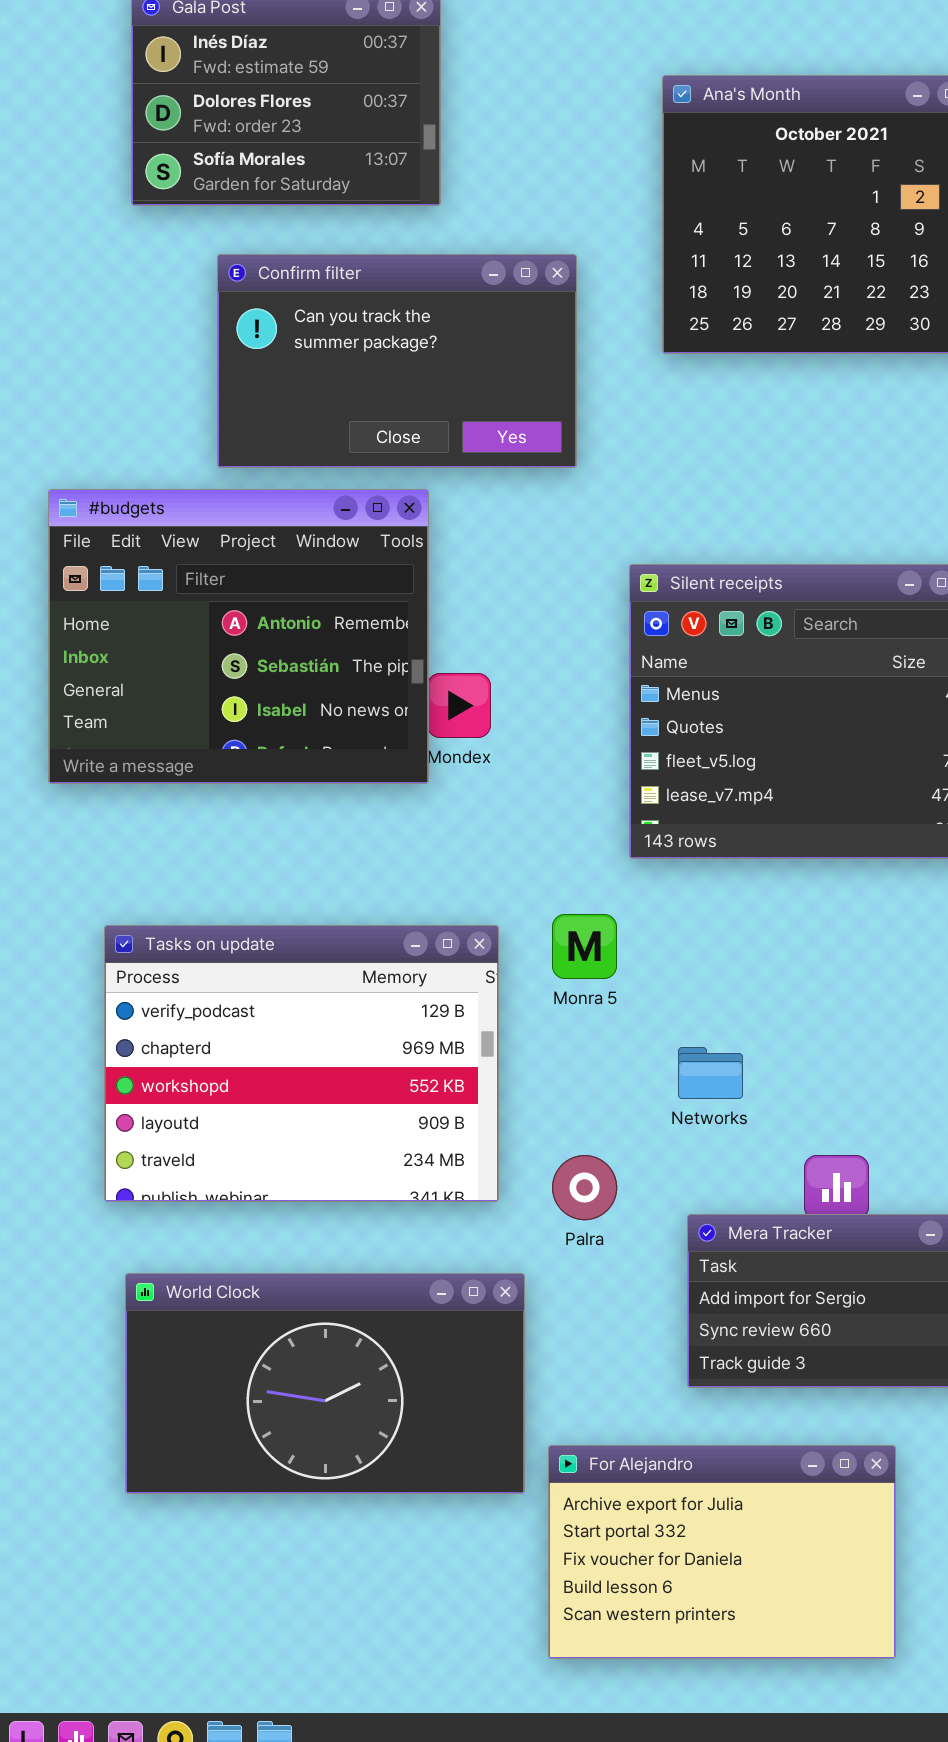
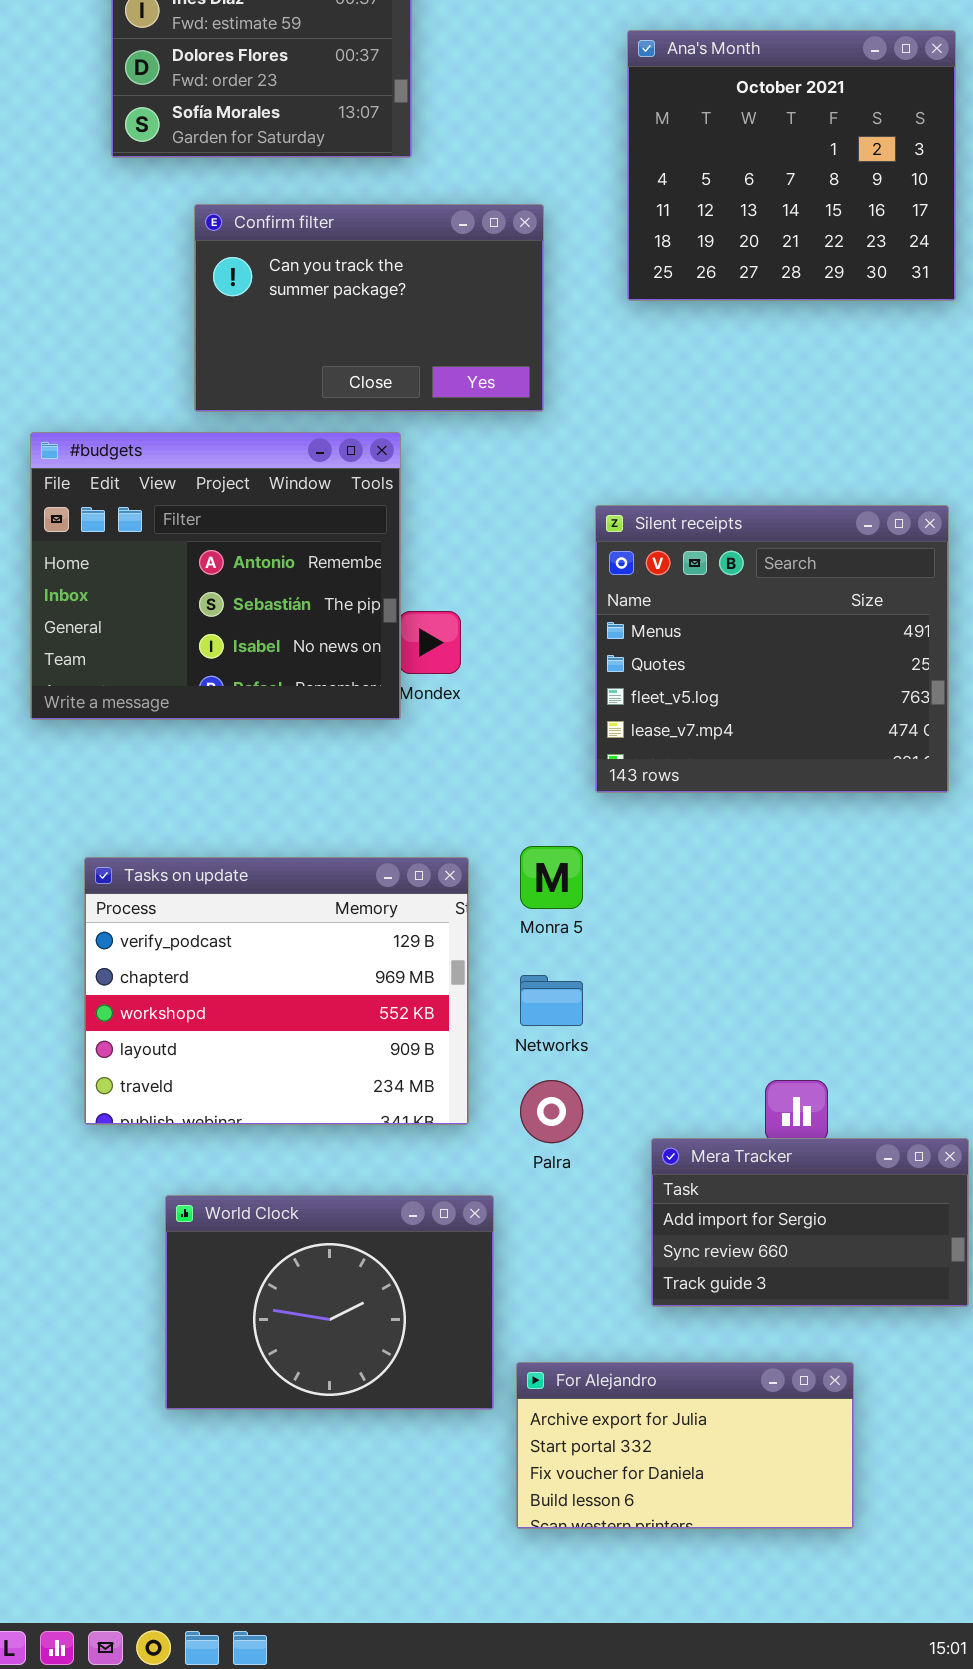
Networks: [678,1047,743,1099] -> [520,975,583,1026], moved
World Clock: [125,1273,525,1494] -> [165,1195,494,1410], resized
For Alejandro: [548,1445,896,1659] -> [516,1362,854,1529], resized

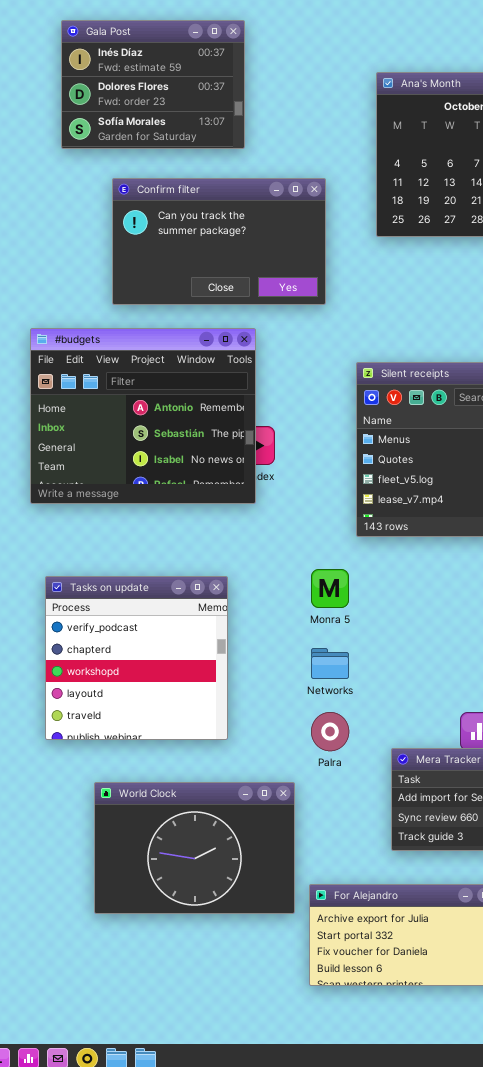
#budgets: [30,432,401,720] -> [30,328,256,504], moved
Tasks on update: [84,857,469,1125] -> [45,576,228,740], resized

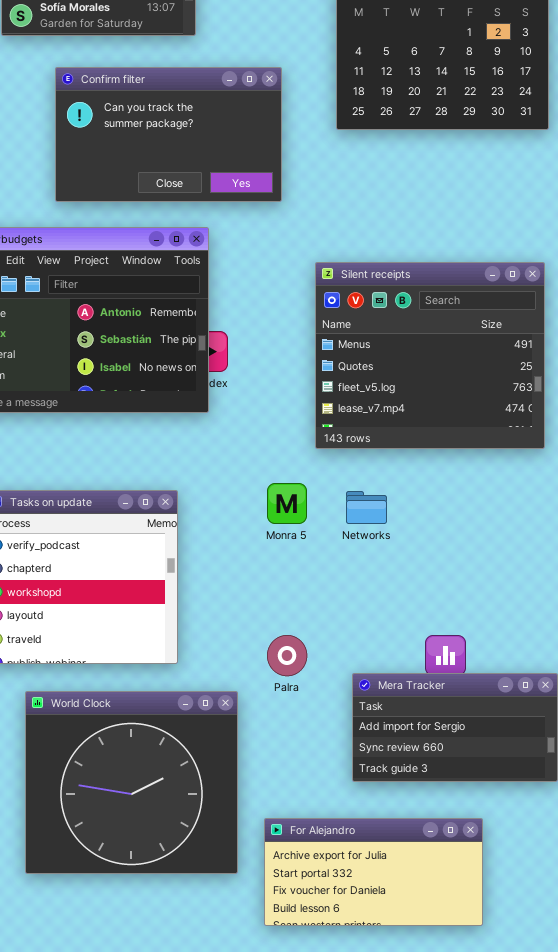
Networks: [311,648,349,679] -> [346,491,387,524], moved
World Clock: [94,782,295,914] -> [25,691,238,874], moved, resized

